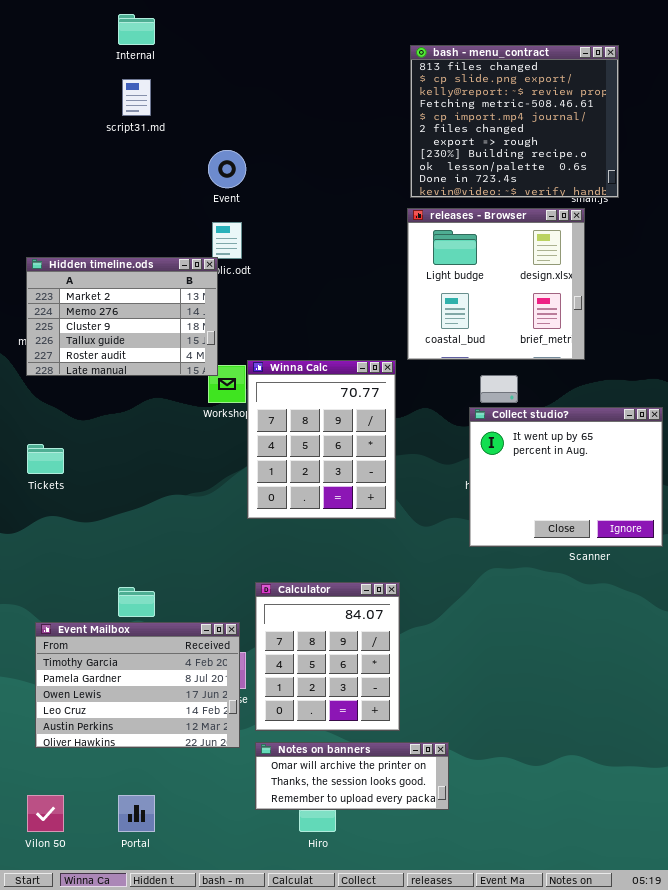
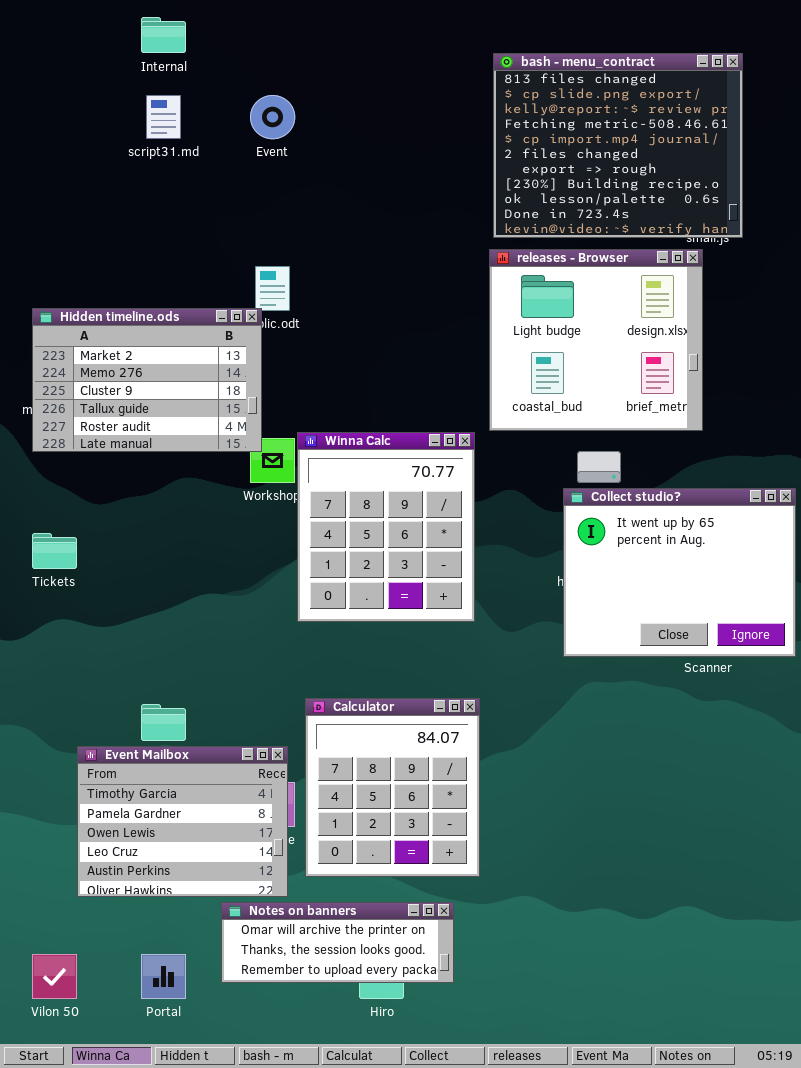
Event: [208,150,246,188] -> [250,95,295,139], moved
Event Mailbox: [35,622,240,748] -> [77,746,288,897], resized
Notes on banners: [255,742,449,810] -> [221,902,454,983], moved

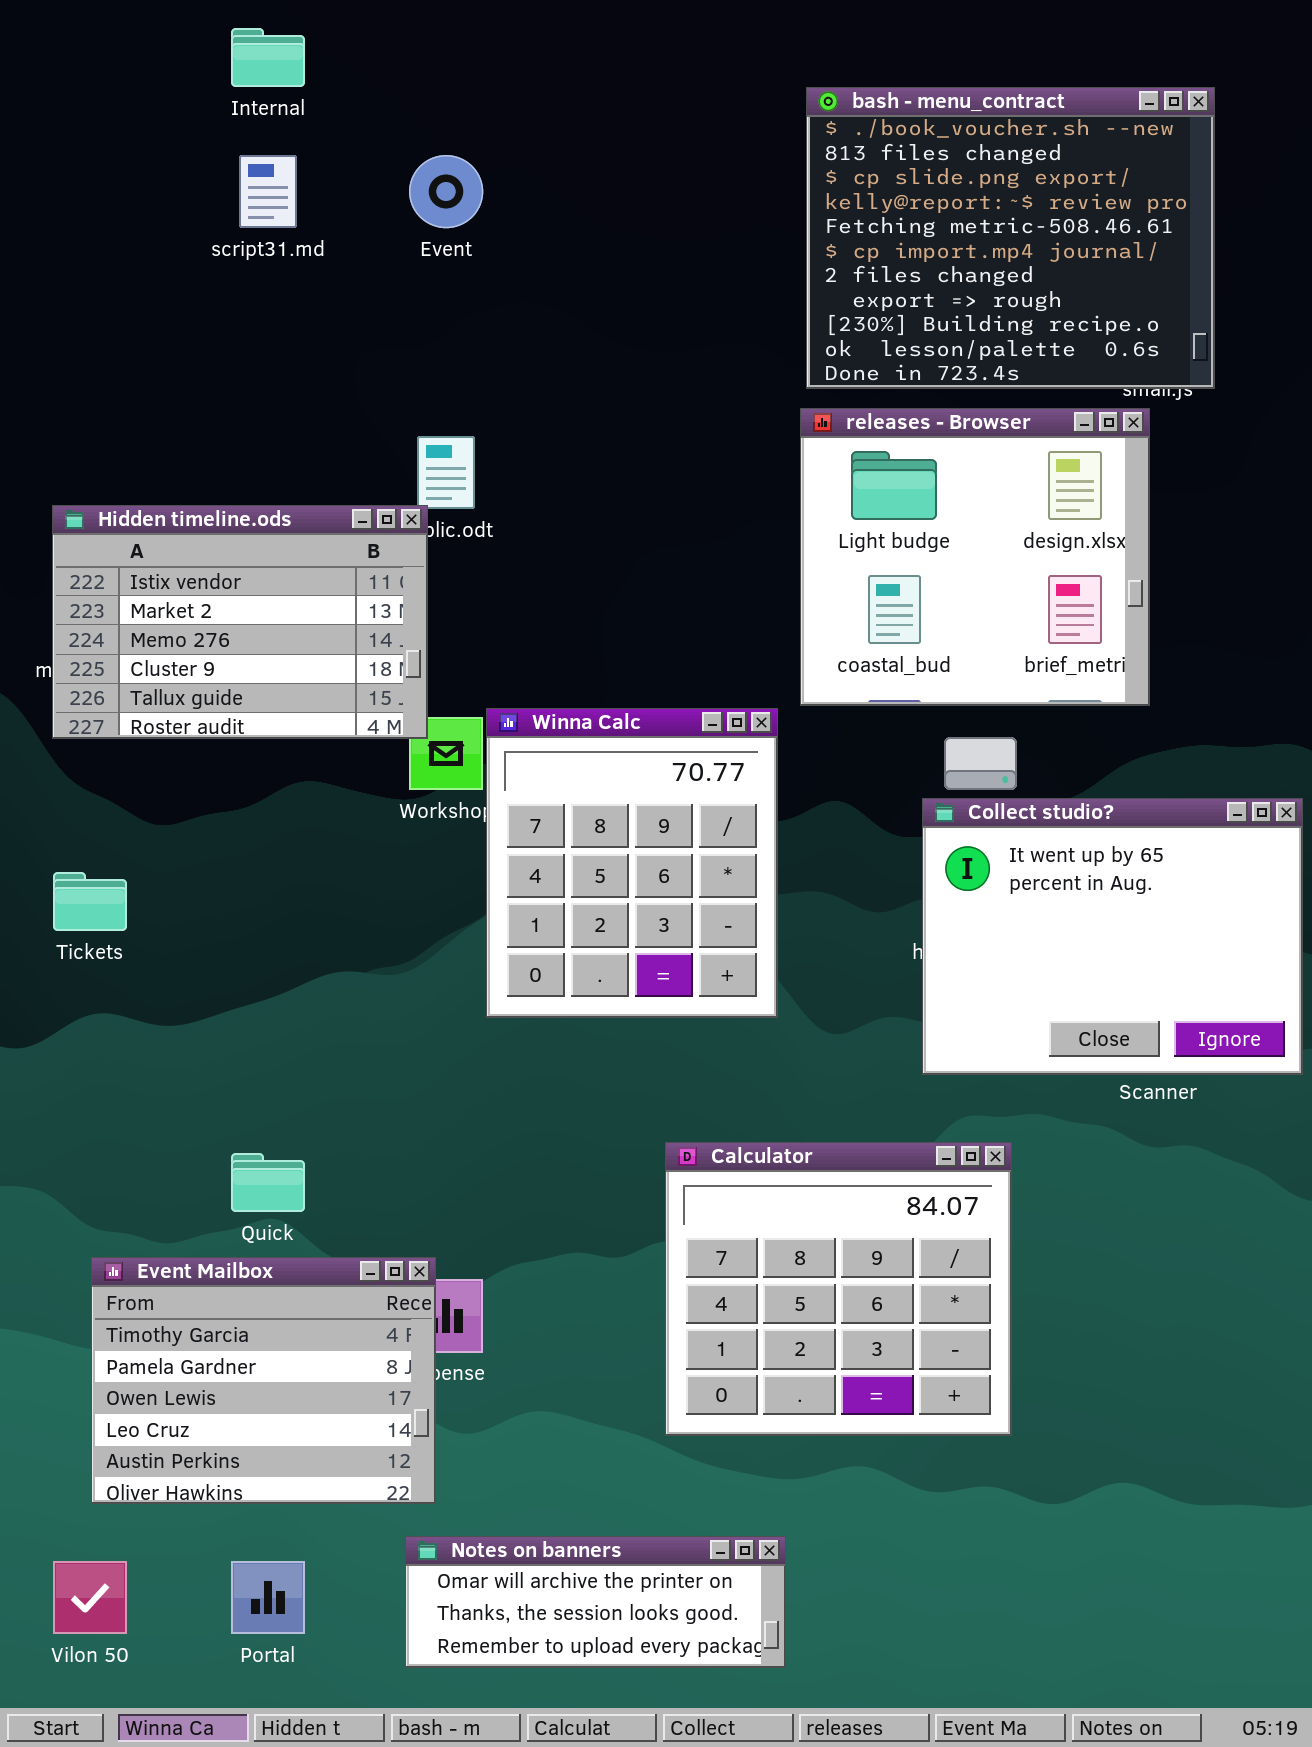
bash - menu_contract: [493,53,743,238] -> [806,87,1215,389], scrolled up 1 row
Hidden timeline.ods: [32,308,262,452] -> [52,505,428,739], scrolled up 1 row
Calculator: [305,698,480,877] -> [665,1142,1012,1436], moved, resized
Event Mailbox: [77,746,288,897] -> [91,1257,436,1504], moved
Notes on banners: [221,902,454,983] -> [405,1536,786,1668], moved

